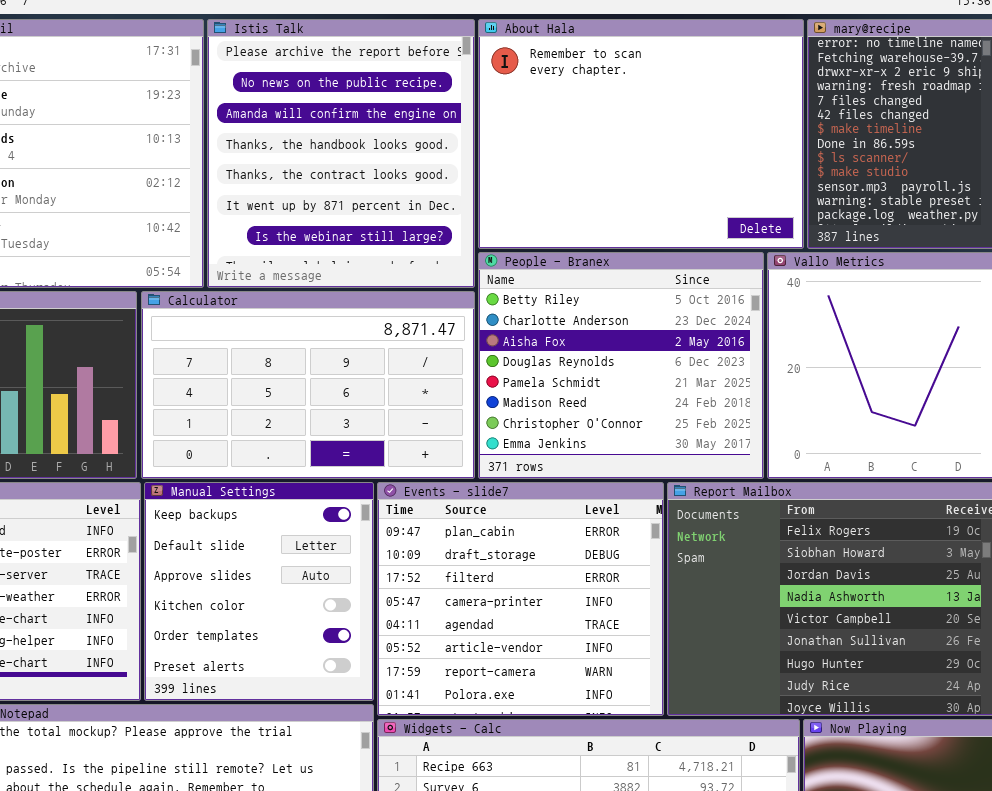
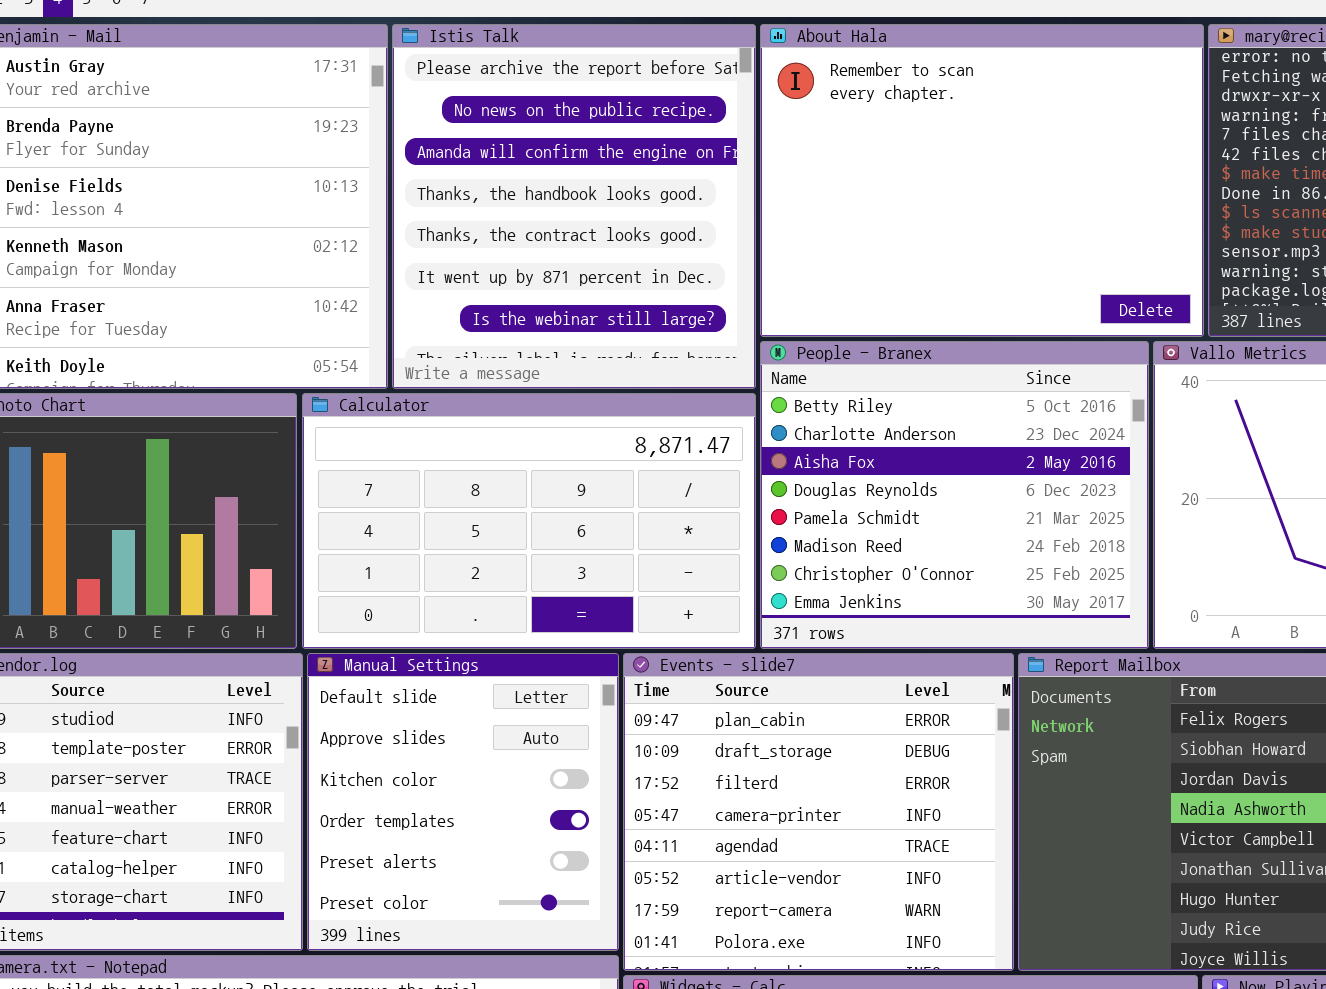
Manual Settings: [144,482,374,701] -> [307,653,619,951], scrolled down 1 row

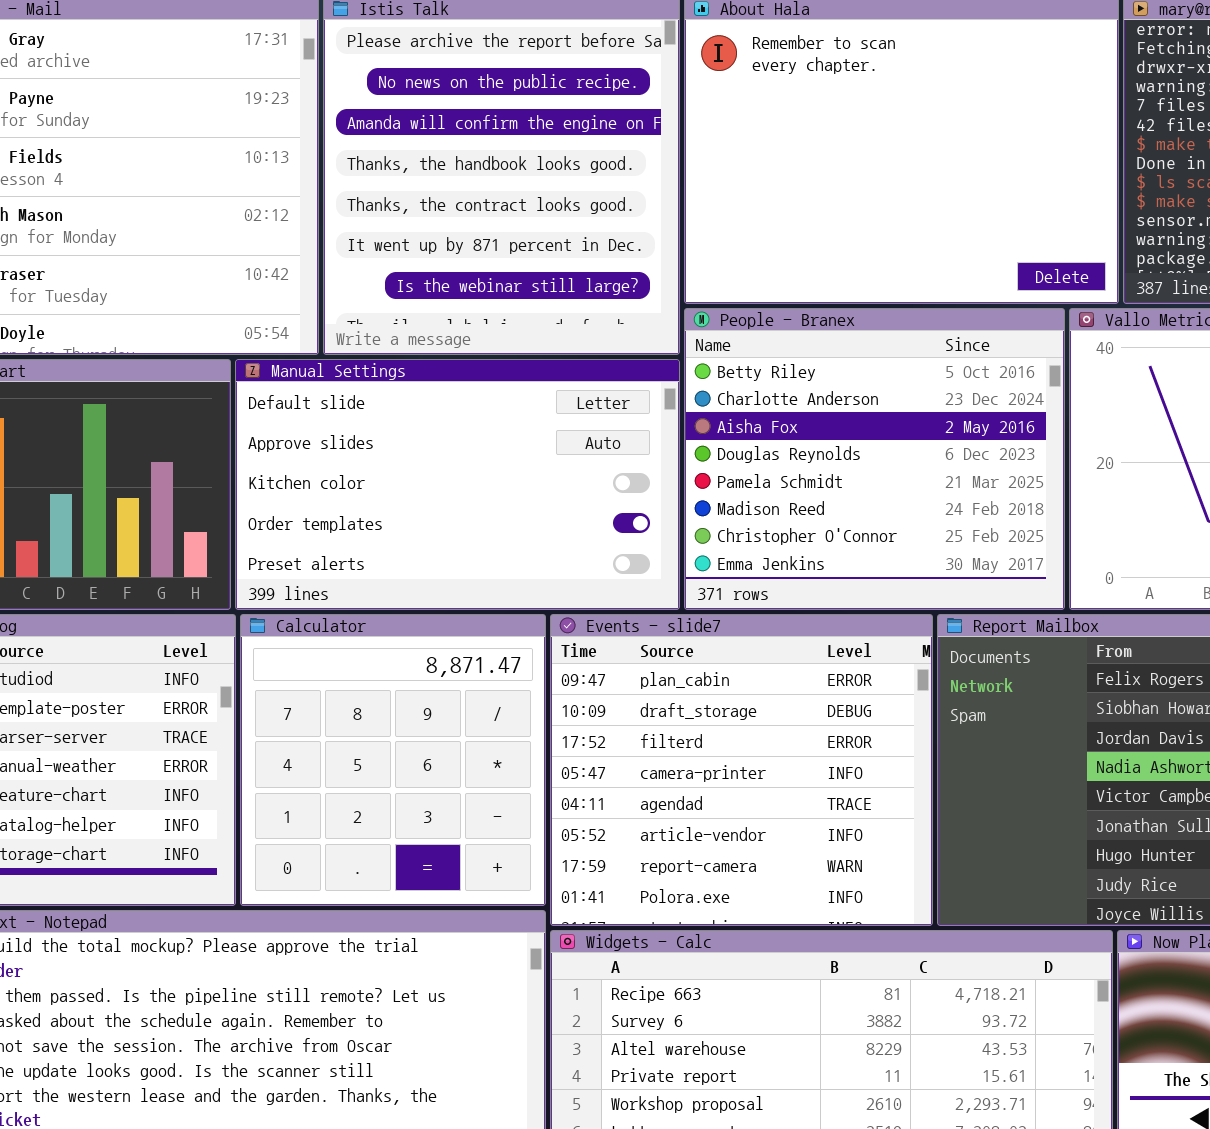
Calculator: [302,393,756,649] -> [240,614,546,906], moved, resized
Manual Settings: [307,653,619,951] -> [235,359,680,610], moved, resized

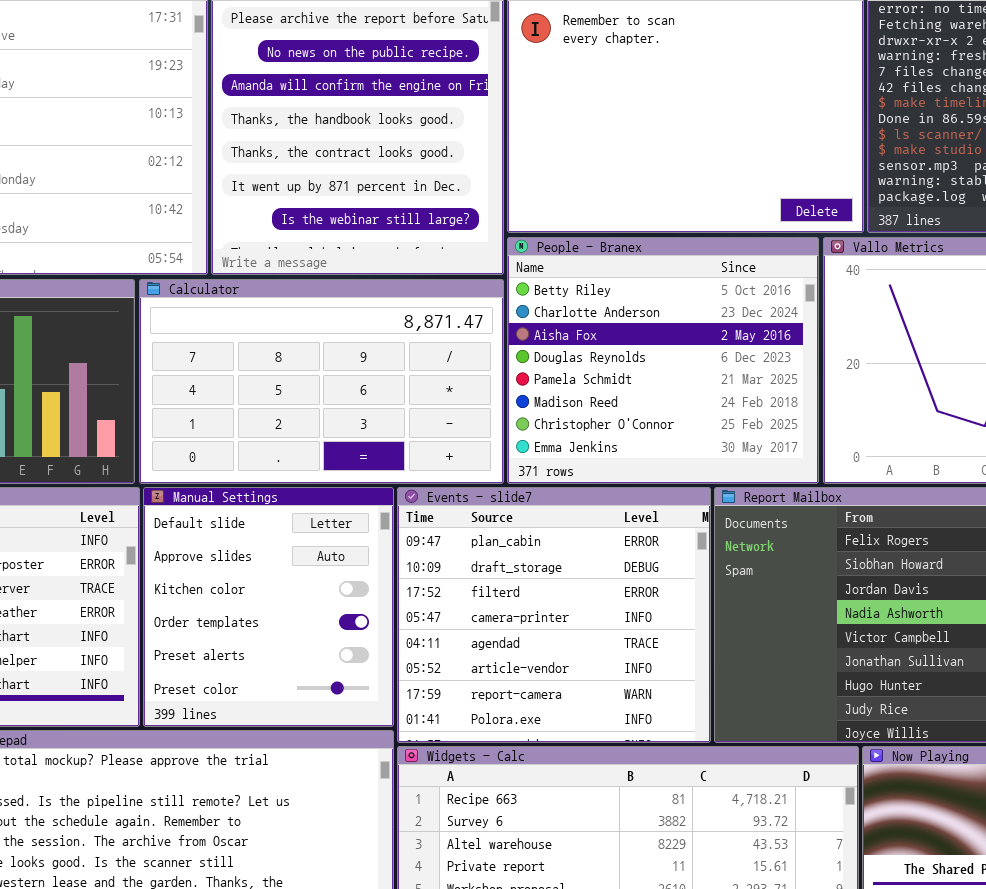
Manual Settings: [235,359,680,610] -> [143,487,394,727], moved, resized
Calculator: [240,614,546,906] -> [139,279,504,484], moved, resized

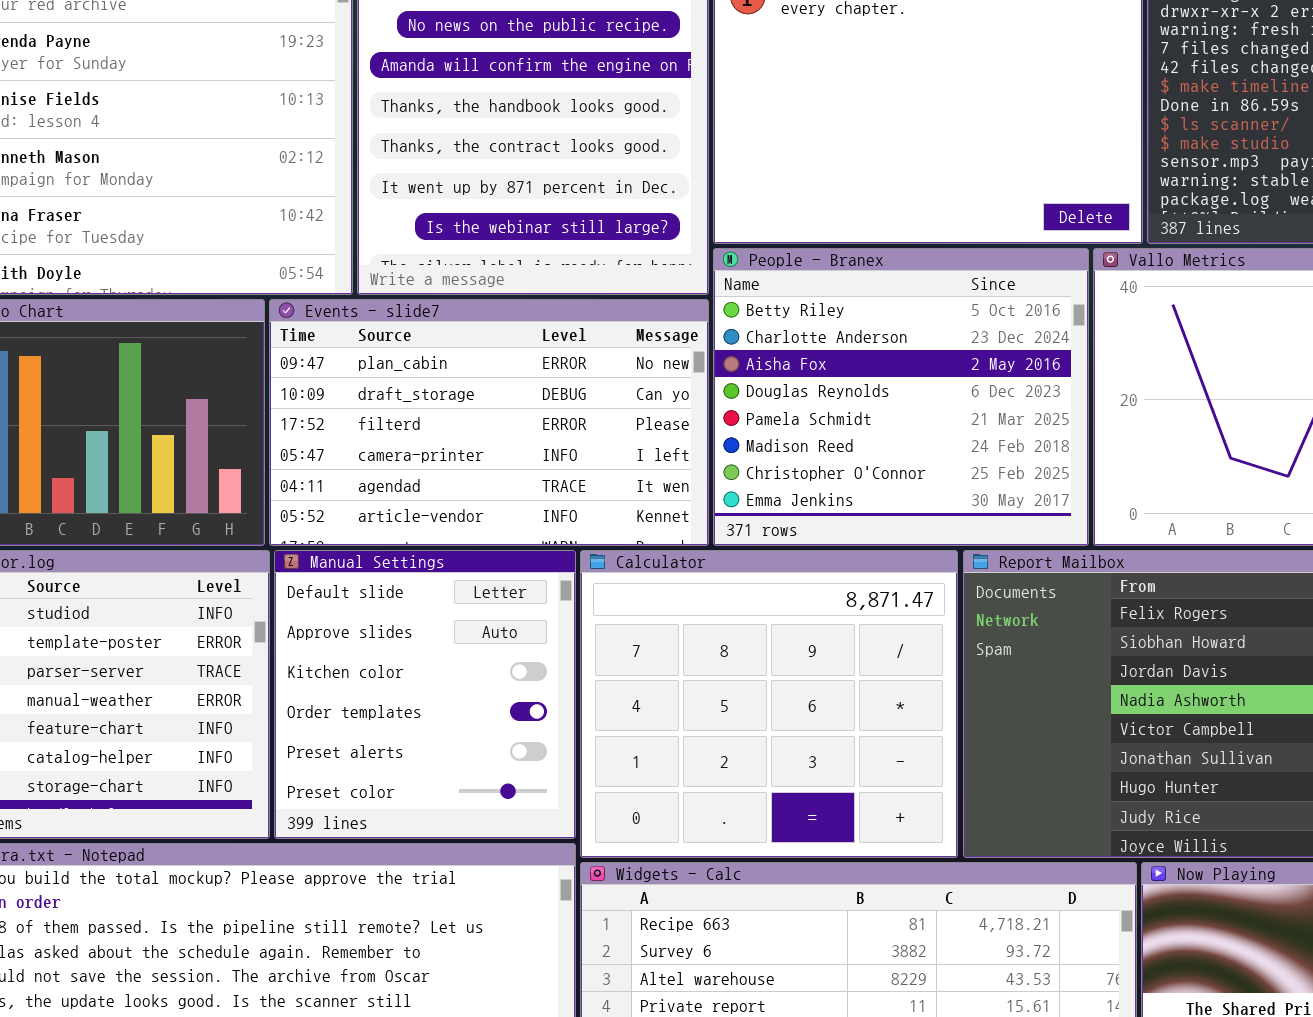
Calculator: [139,279,504,484] -> [580,550,958,858], moved, resized
Events - slide7: [397,487,711,743] -> [269,299,709,546], moved, resized

